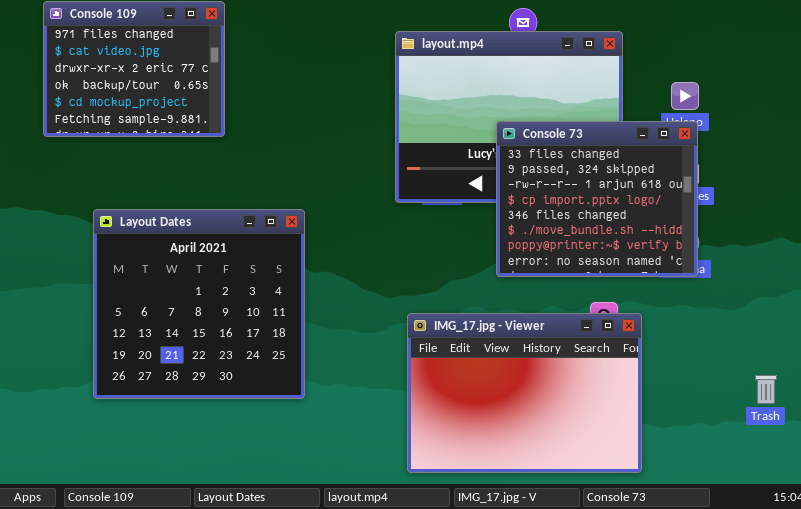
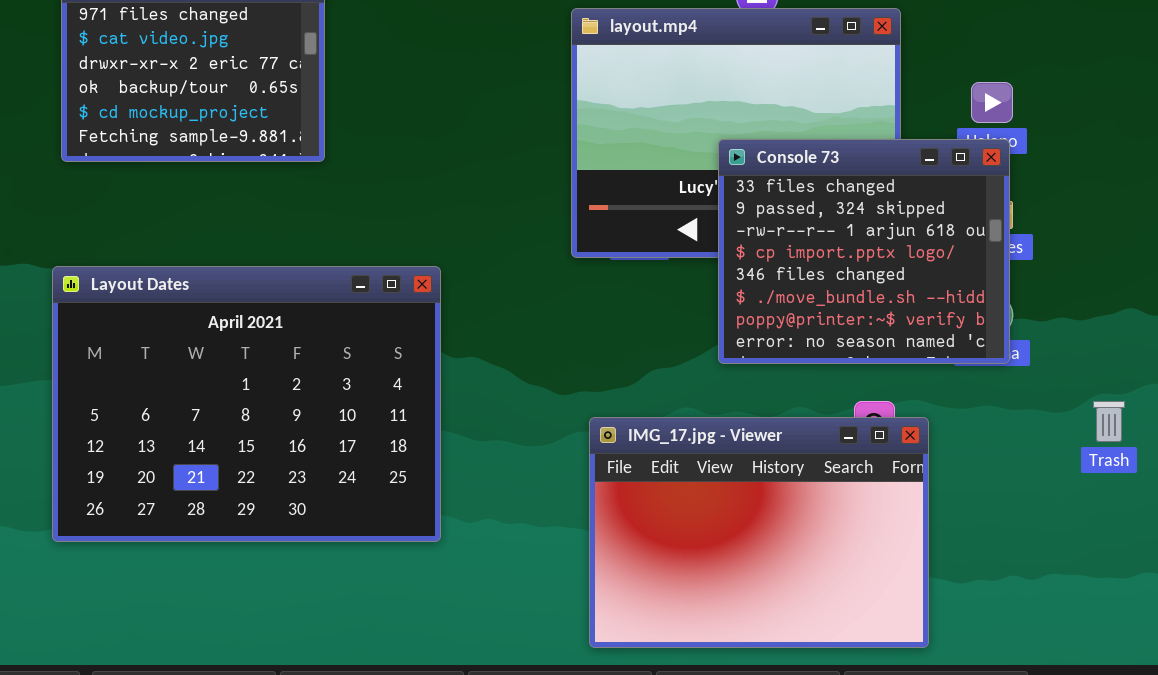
Layout Dates: [93,209,305,399] -> [52,266,441,542], resized
Trash: [755,375,777,404] -> [1093,401,1125,442], moved

